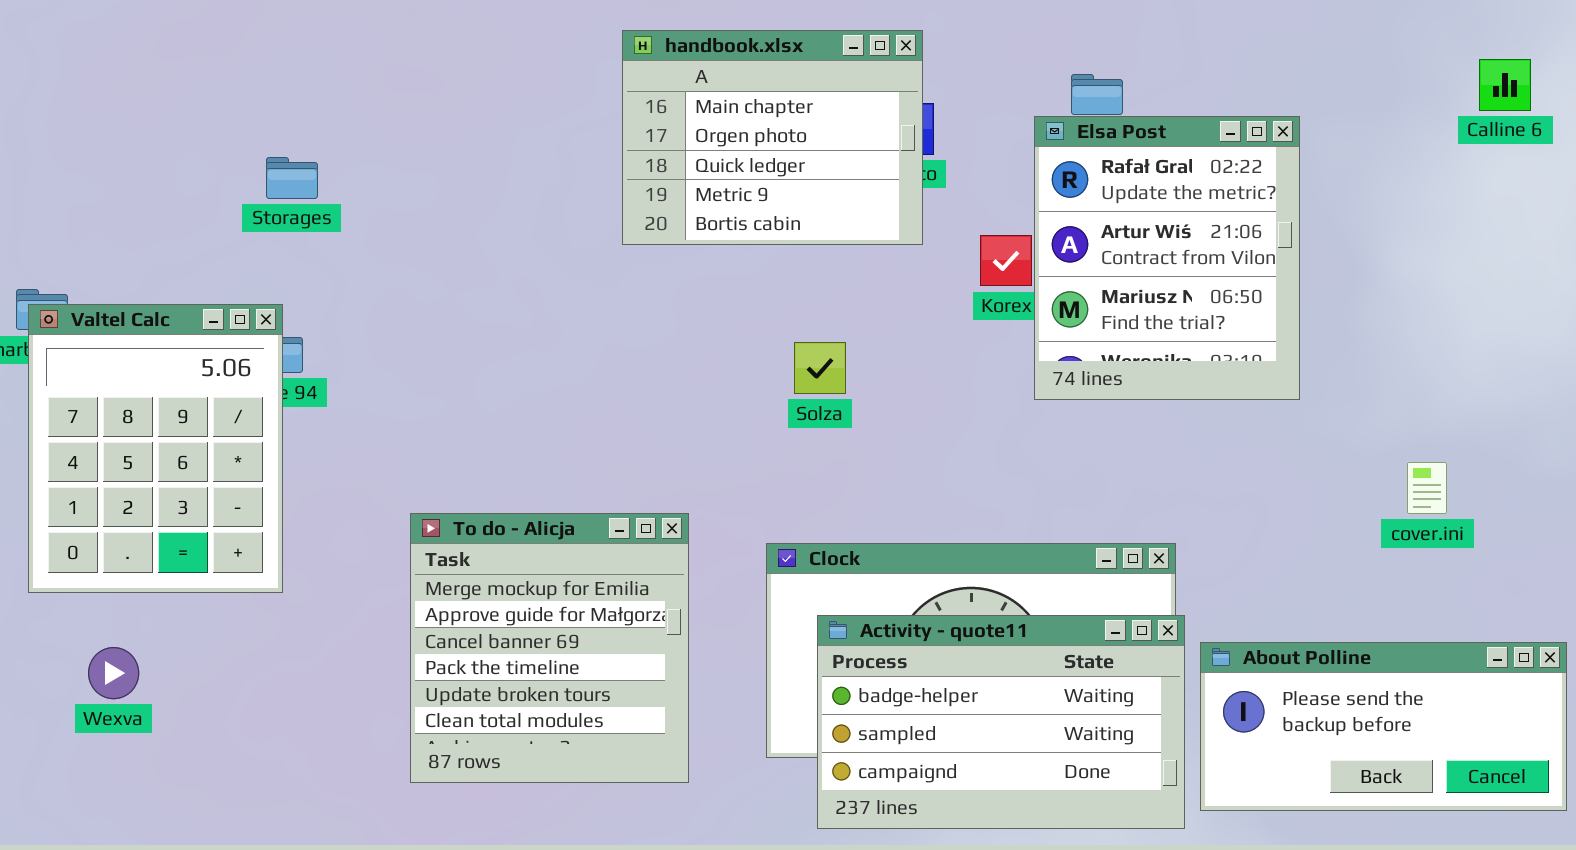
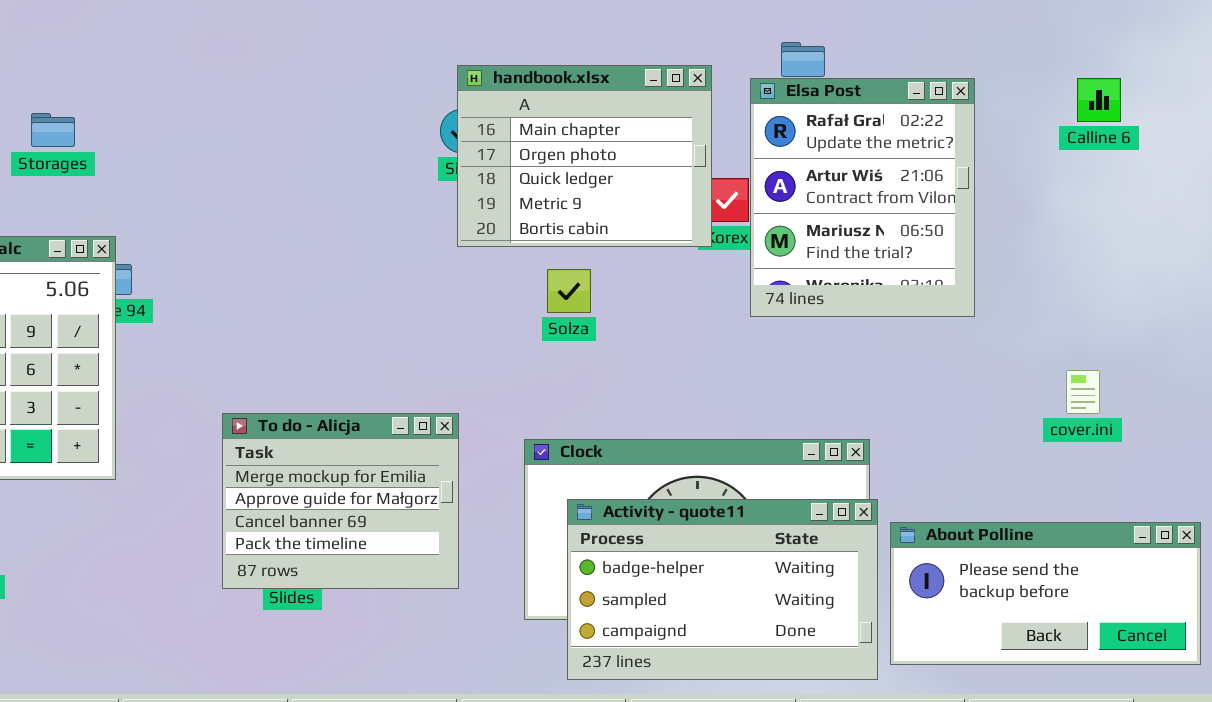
handbook.xlsx: [622,30,923,245] -> [457,65,712,247], moved
Calline 6: [1479,59,1531,111] -> [1077,78,1121,122], moved
Storages: [266,157,318,199] -> [31,113,75,147], moved
To do - Alicja: [410,513,689,783] -> [222,413,459,589], resized

